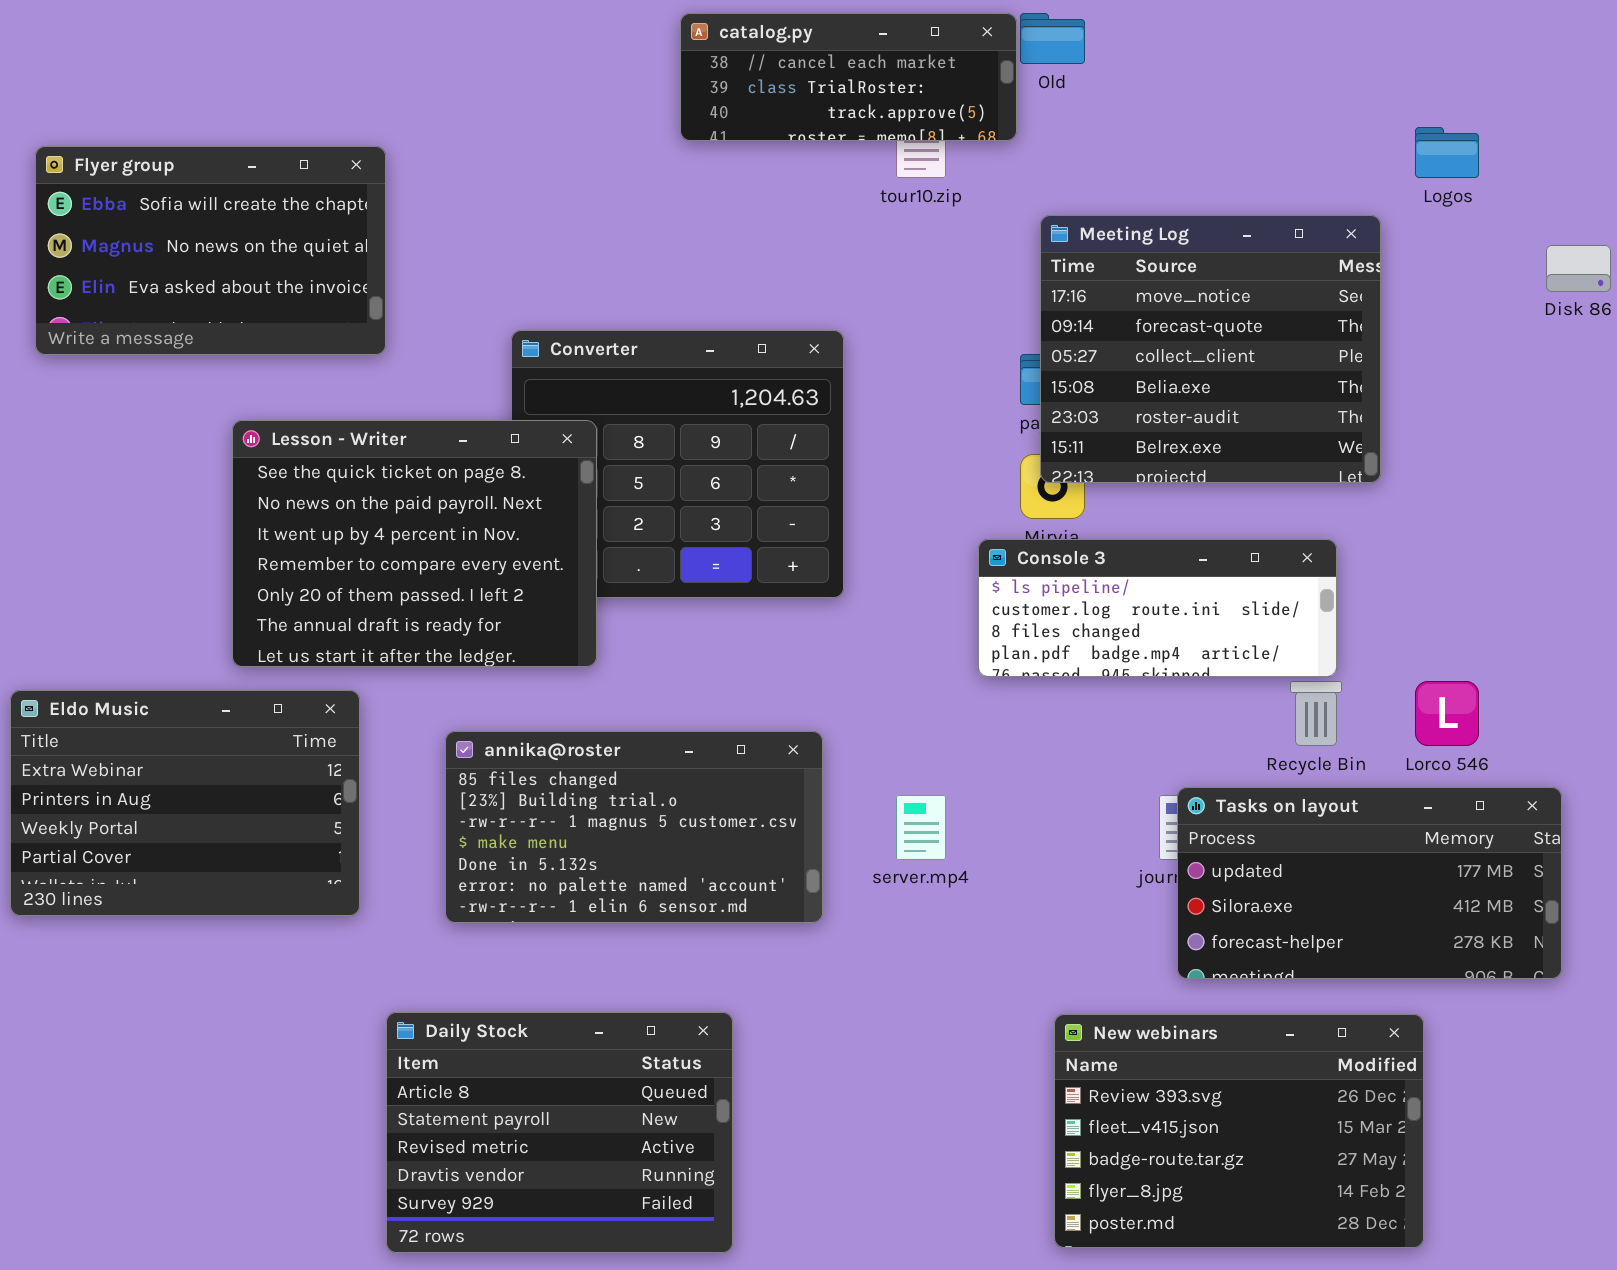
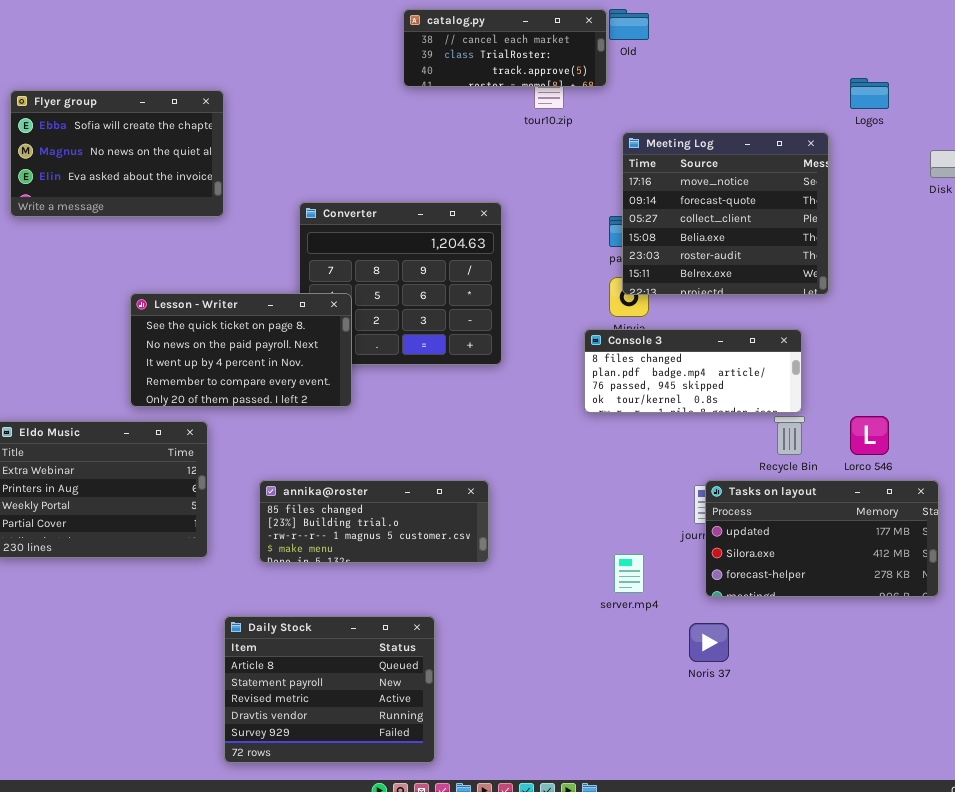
Lesson - Writer: [232,420,597,667] -> [130,293,352,407], resized
Console 3: [978,539,1337,677] -> [584,329,802,413], scrolled down 2 rows
annika@roster: [445,731,823,923] -> [259,480,489,563], resized
server.mp4: [896,795,946,860] -> [614,554,644,593], moved
New webinars: [1054,1014,1424,1248] -> none, closed

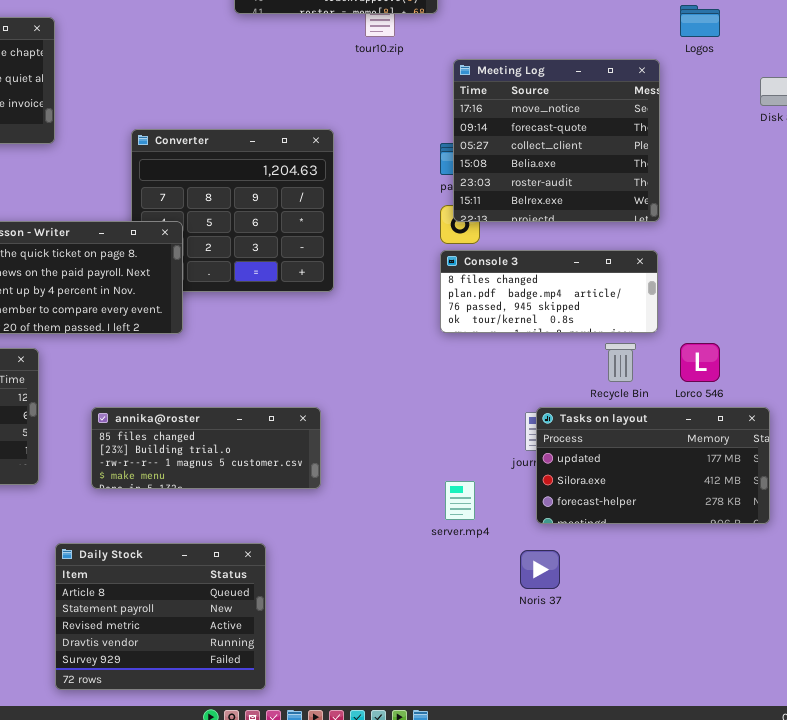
Console 3: [584,329,802,413] -> [440,250,658,333], moved

